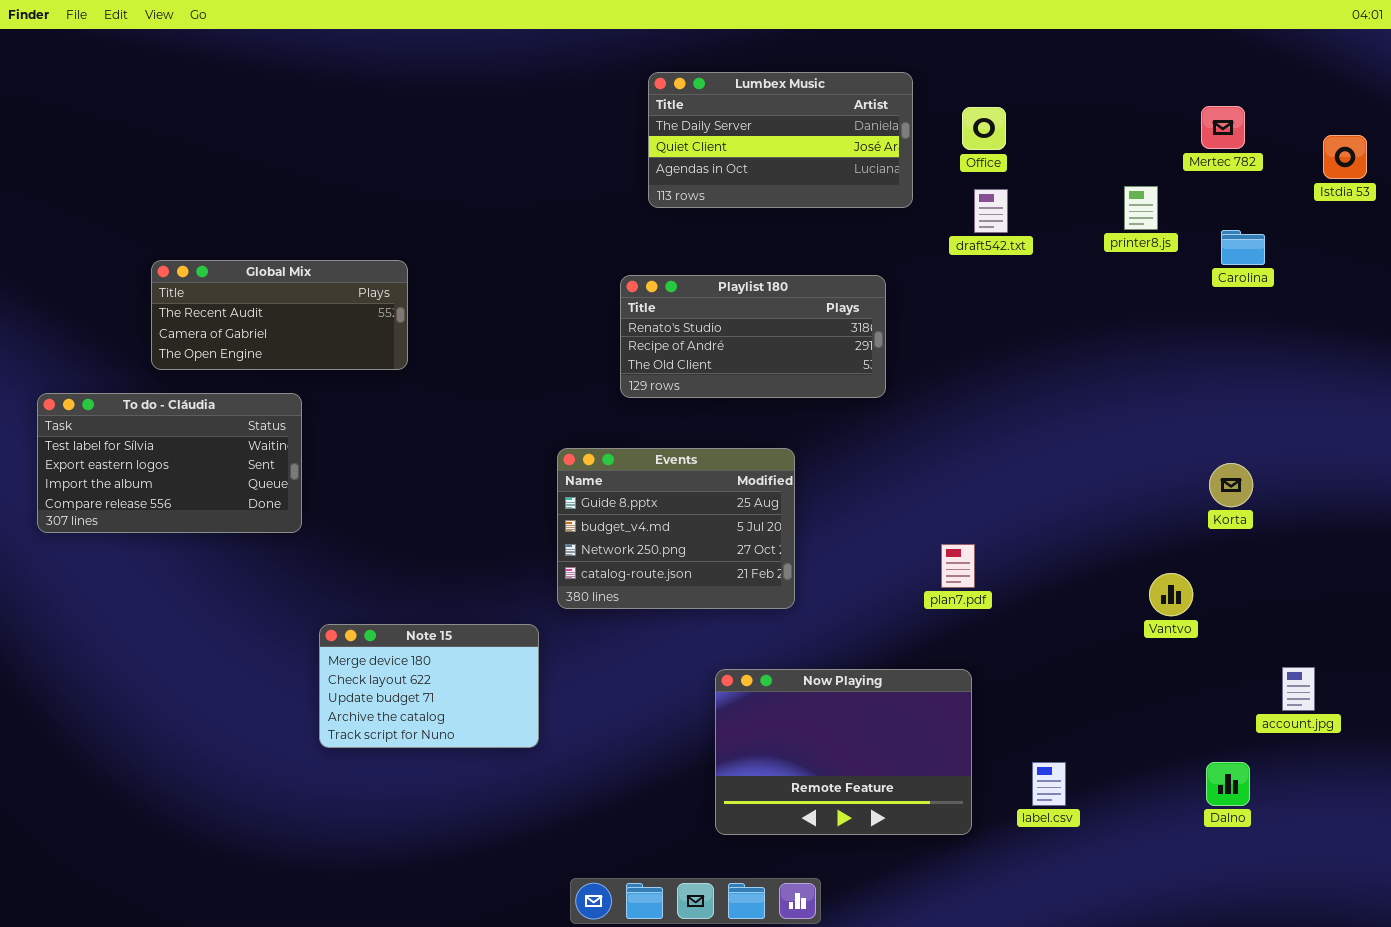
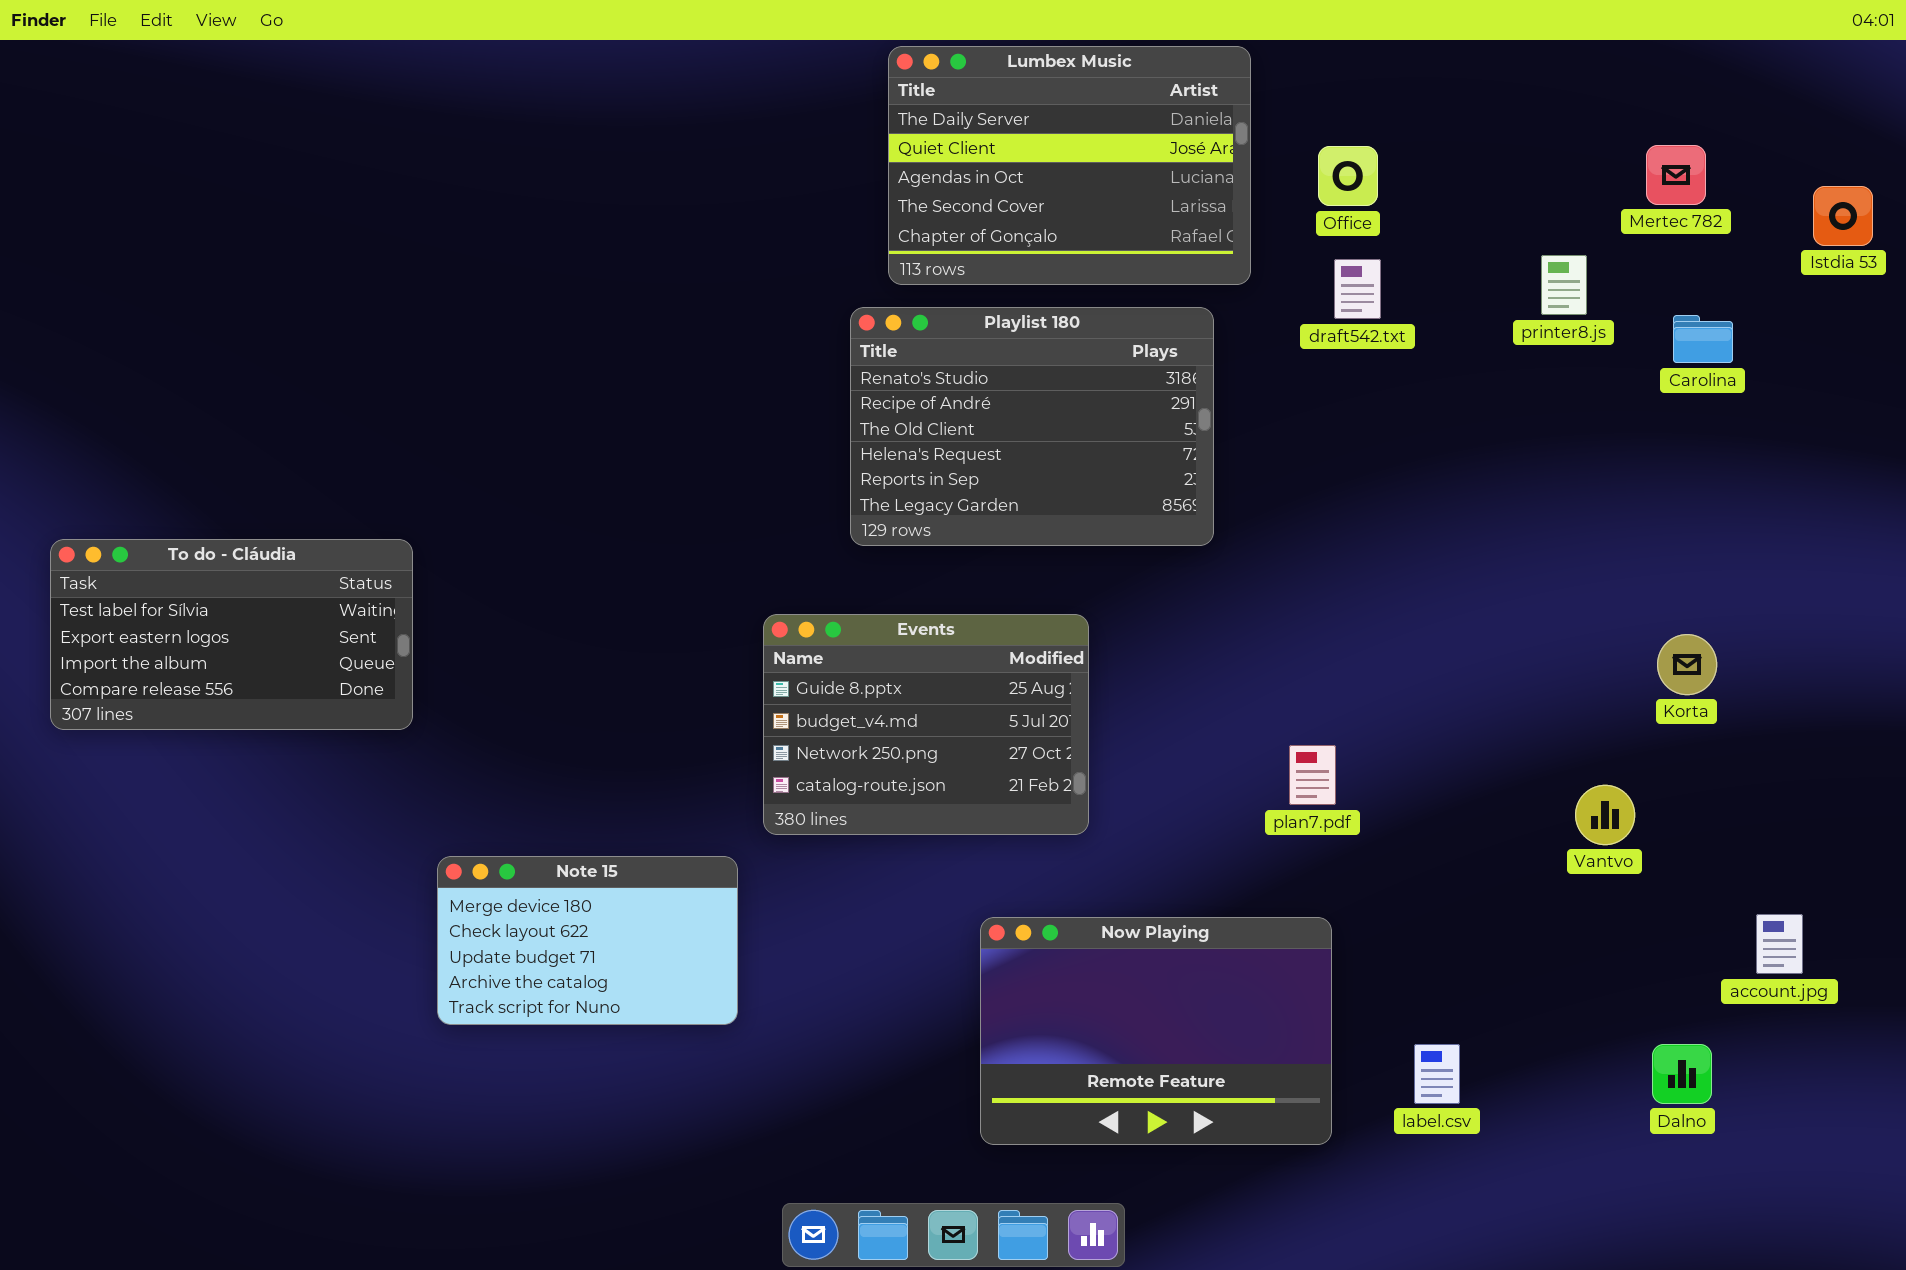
Lumbex Music: [648,72,913,208] -> [888,46,1251,285], resized
Global Mix: [151,260,408,370] -> none, closed
Playlist 180: [620,275,886,398] -> [850,307,1214,546], resized

